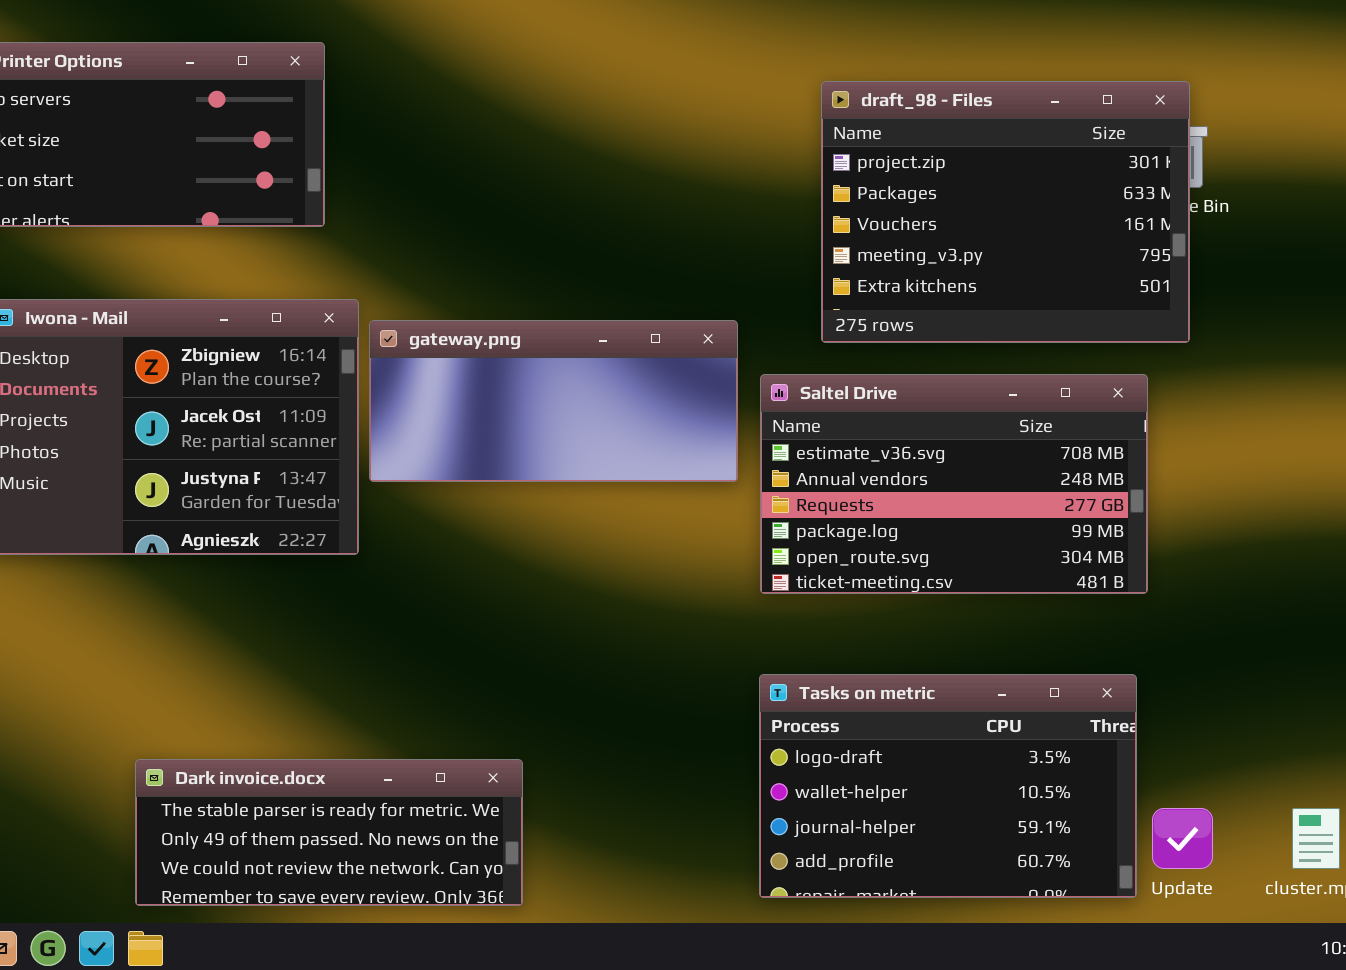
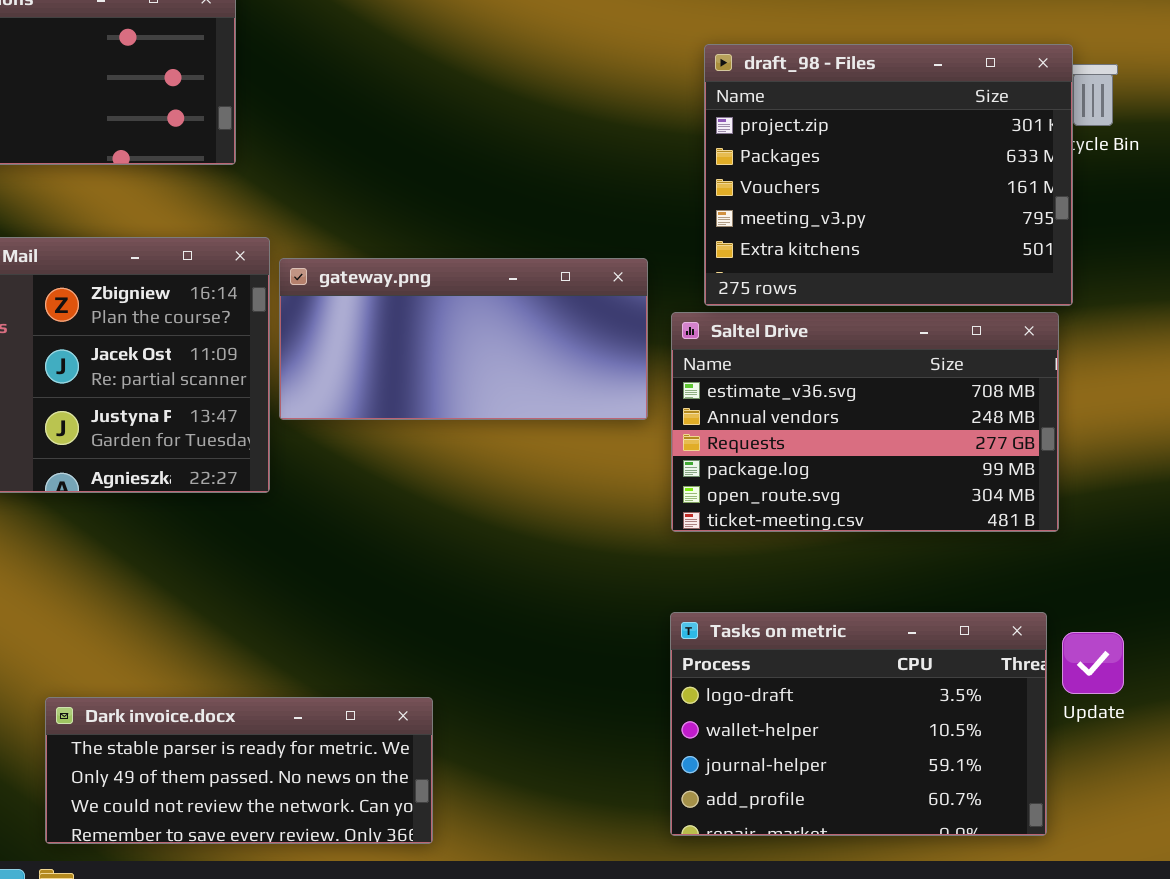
draft_98 - Files: [821,81,1190,343] -> [704,44,1073,306], moved
Update: [1152,808,1213,869] -> [1062,632,1124,694], moved

